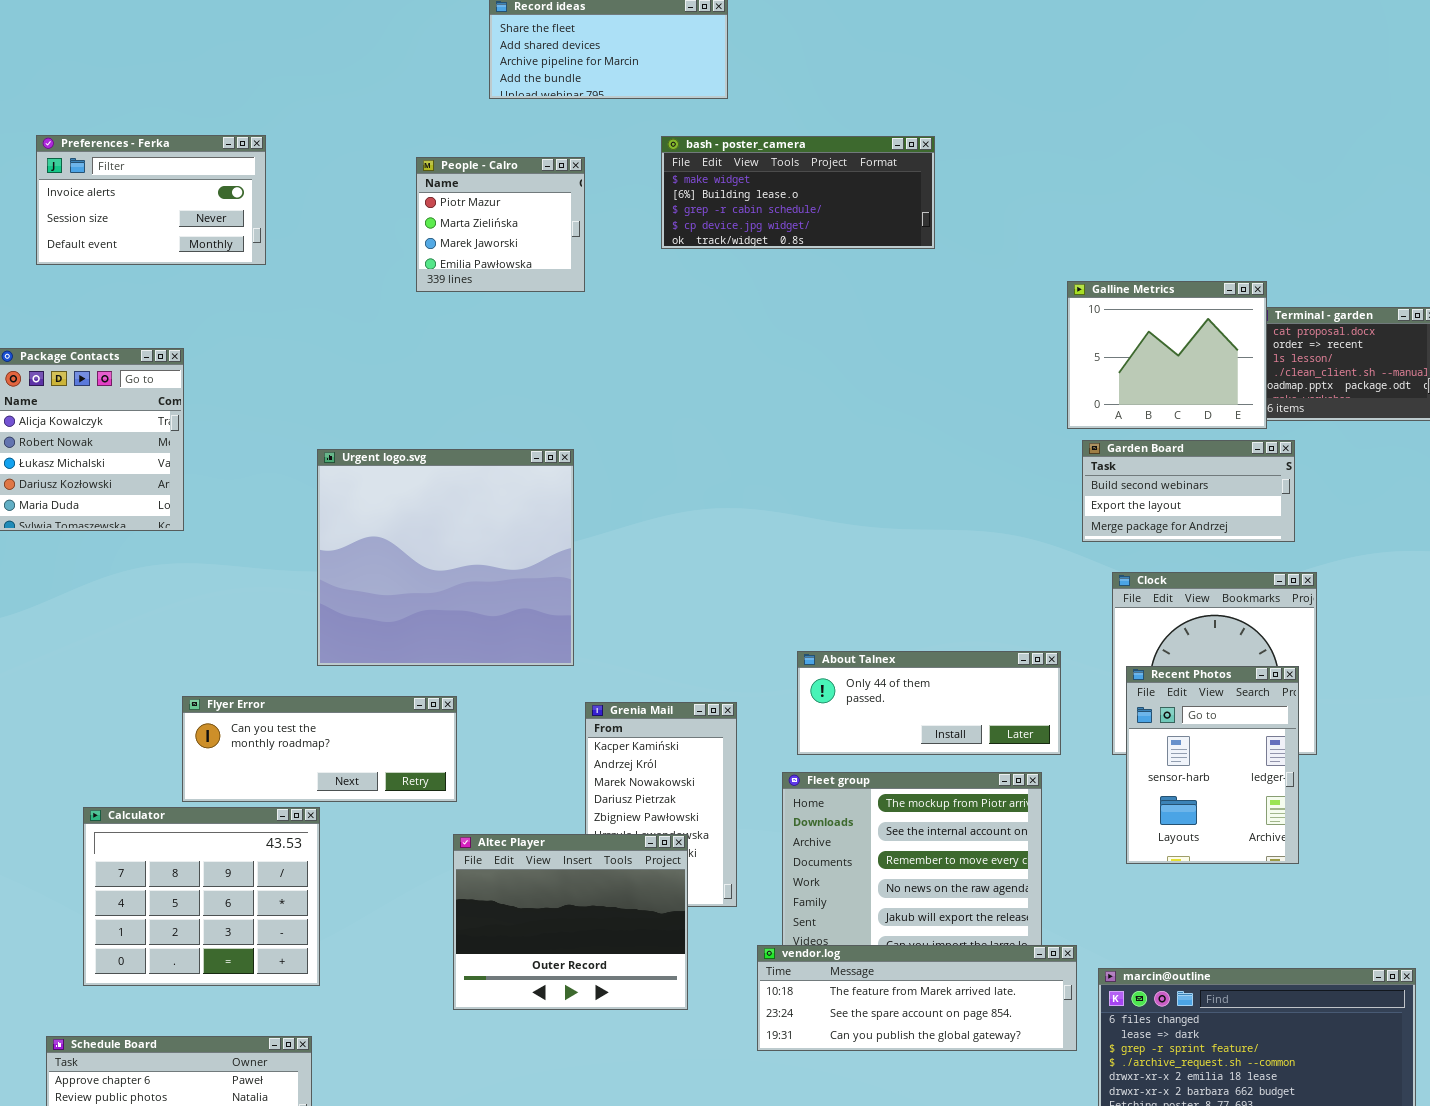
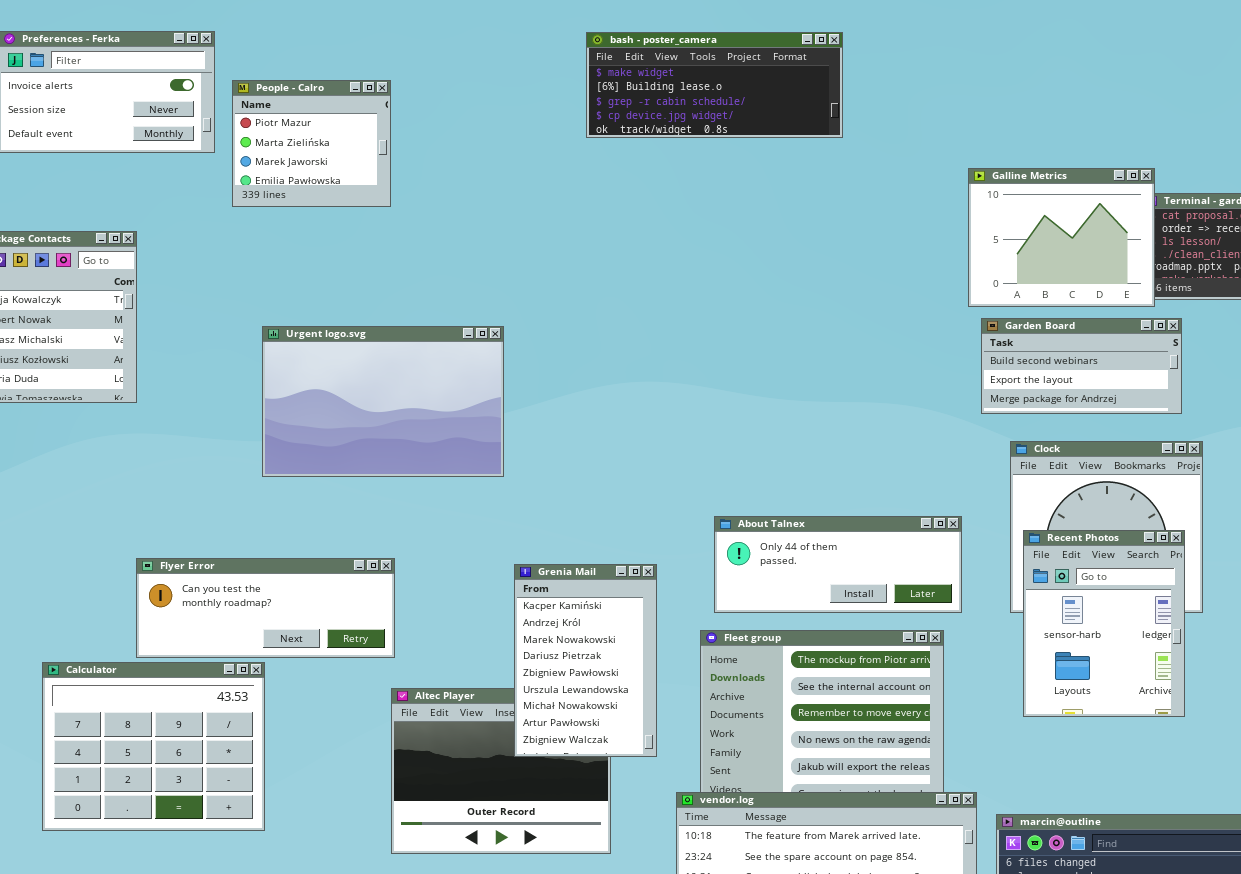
People - Calro: [416,157,585,292] -> [232,80,391,207], moved
Urgent logo.svg: [317,449,574,666] -> [262,326,504,477], resized
Grenia Mail: [585,702,737,907] -> [514,564,657,757], raised

